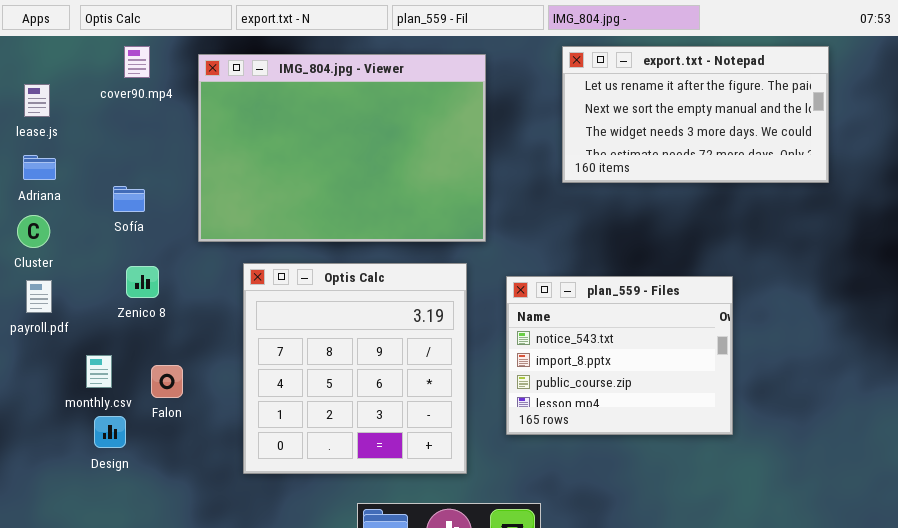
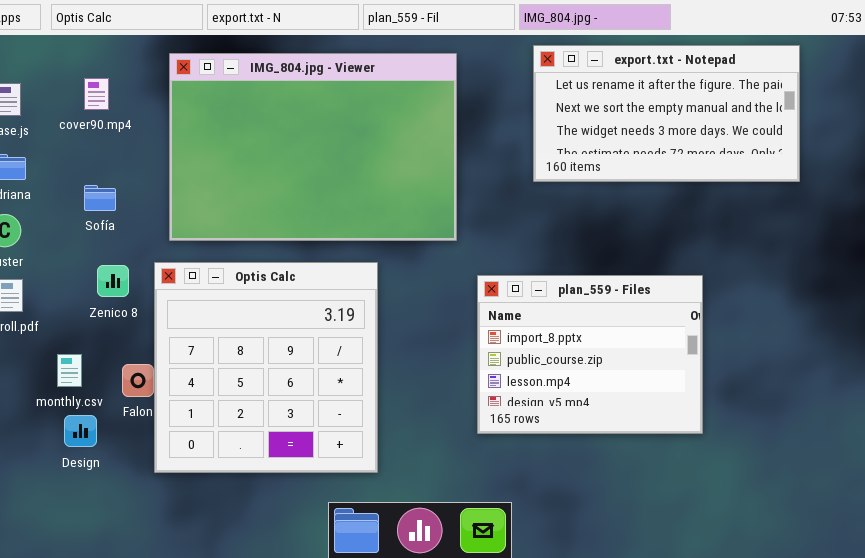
cover90.mp4: [124,46,150,78] -> [84,78,109,110], moved
Optis Calc: [243,263,467,474] -> [154,262,378,473], moved
plan_559 - Files: [506,276,733,435] -> [477,275,703,434], scrolled down 1 row

